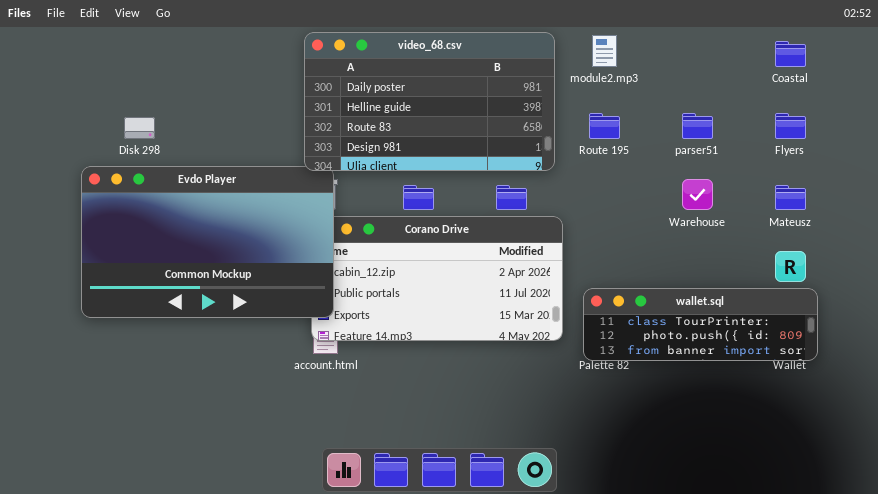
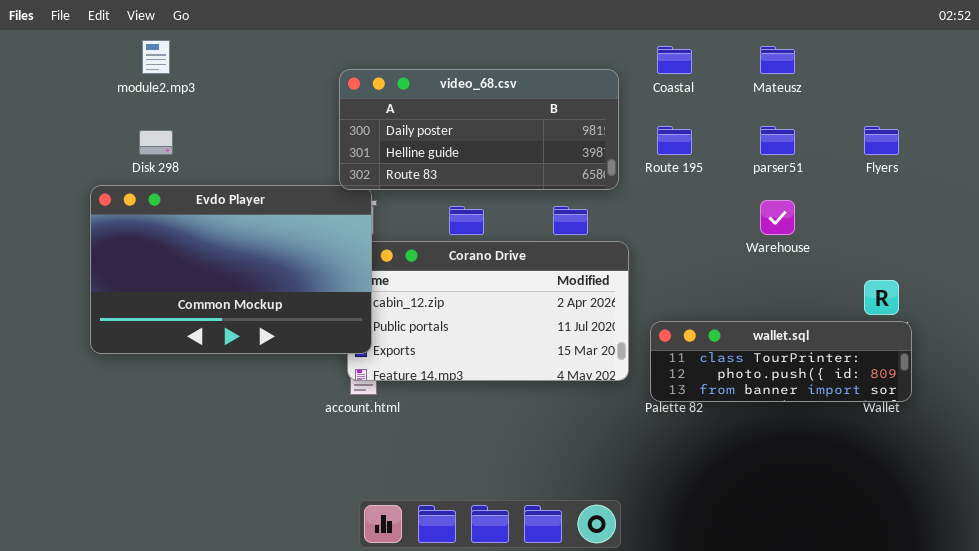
video_68.csv: [304,32,555,171] -> [339,69,619,190], resized
module2.mp3: [592,35,617,67] -> [142,40,170,74], moved
Coastal: [775,41,806,67] -> [657,46,692,74], moved
Mateusz: [775,185,806,210] -> [760,46,795,74], moved

